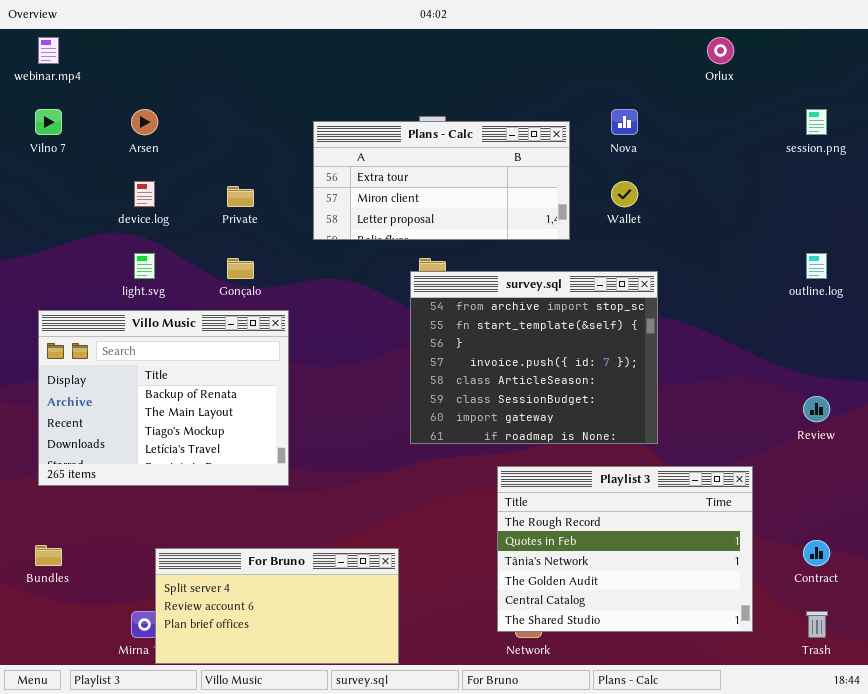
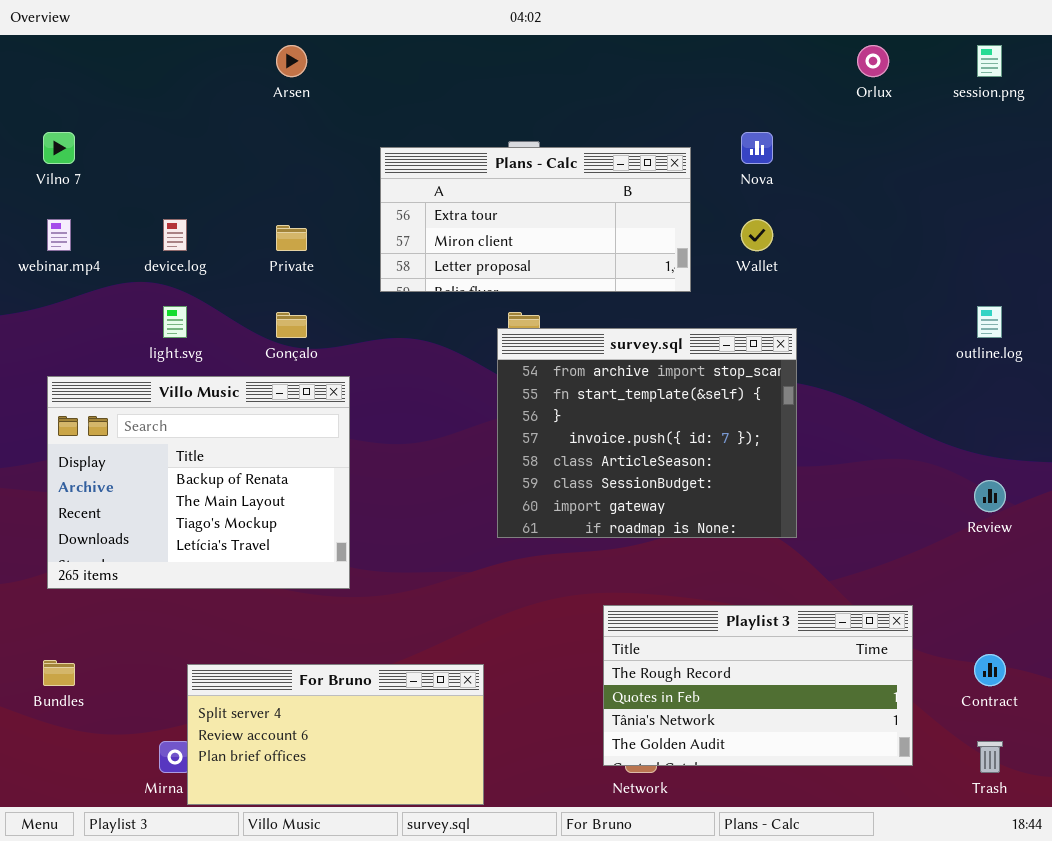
webinar.mp4: [38,37,59,64] -> [47,219,71,251], moved
Arsen: [131,109,158,135] -> [276,45,307,77], moved
session.png: [806,109,827,135] -> [977,45,1002,77], moved
Playlist 3: [497,466,753,632] -> [603,605,913,766], resized

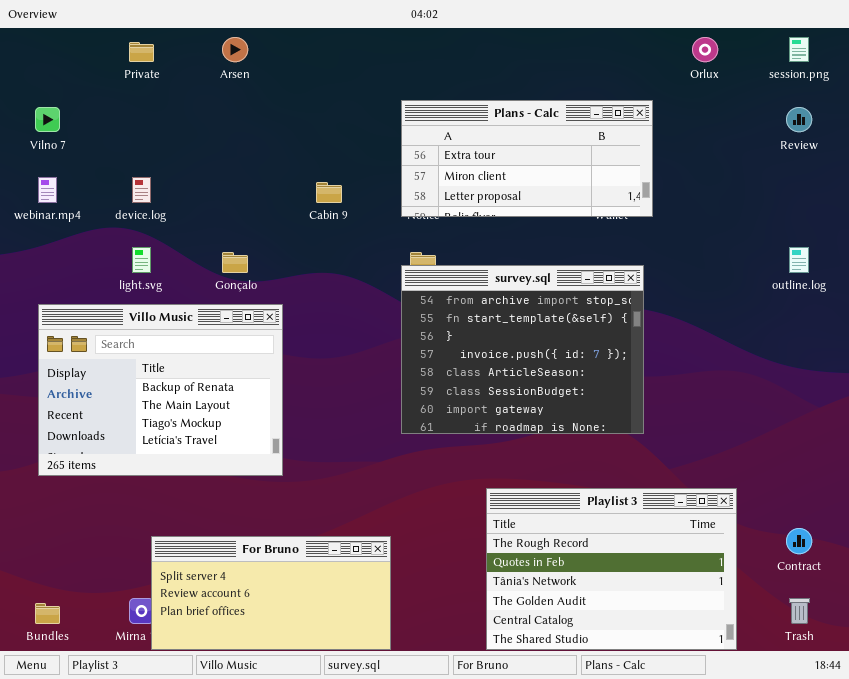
Plans - Calc: [380,147,691,292] -> [401,100,653,217], moved
Private: [276,225,307,251] -> [129,42,154,62], moved
Review: [974,480,1006,512] -> [786,107,812,132], moved
Playlist 3: [603,605,913,766] -> [486,488,737,650], resized
Bundles: [43,660,75,686] -> [35,603,60,624], moved

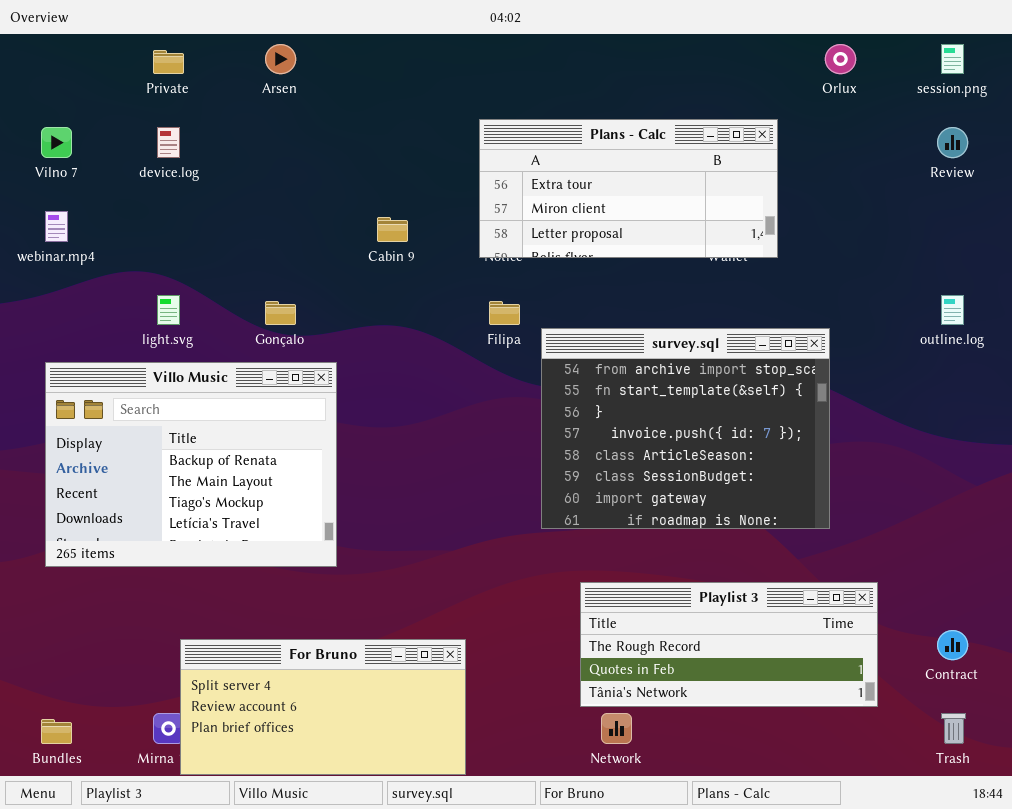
device.log: [132,177,151,203] -> [157,127,180,158], moved
survey.sql: [401,265,644,434] -> [541,328,830,529], moved
Playlist 3: [486,488,737,650] -> [580,582,878,707], resized

